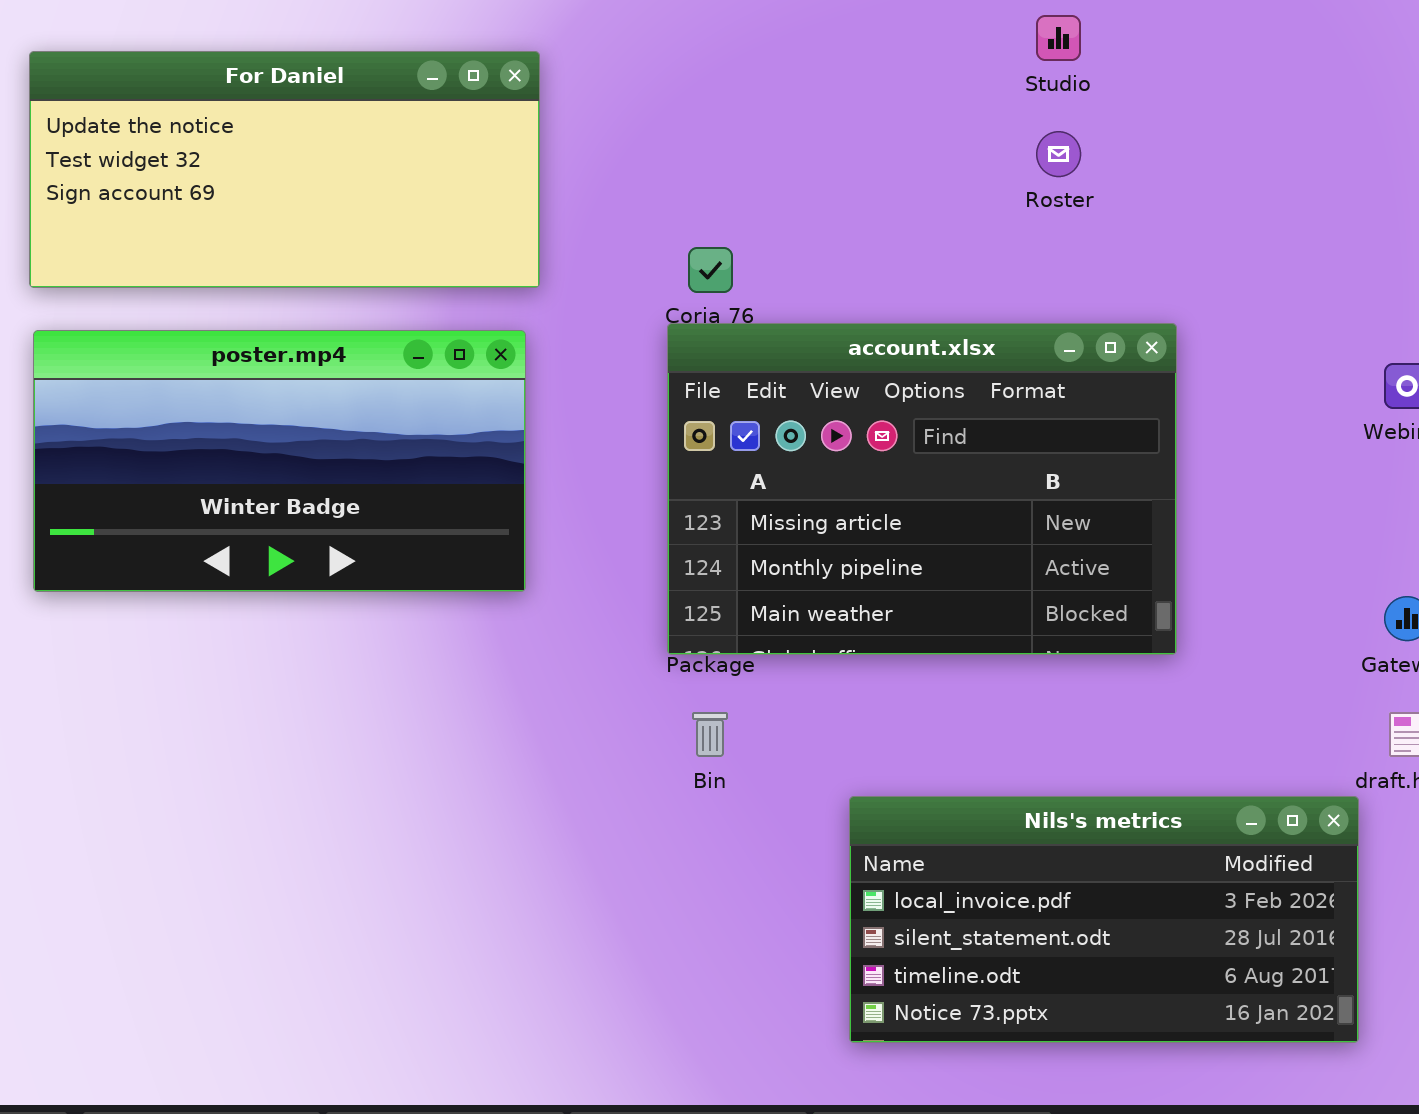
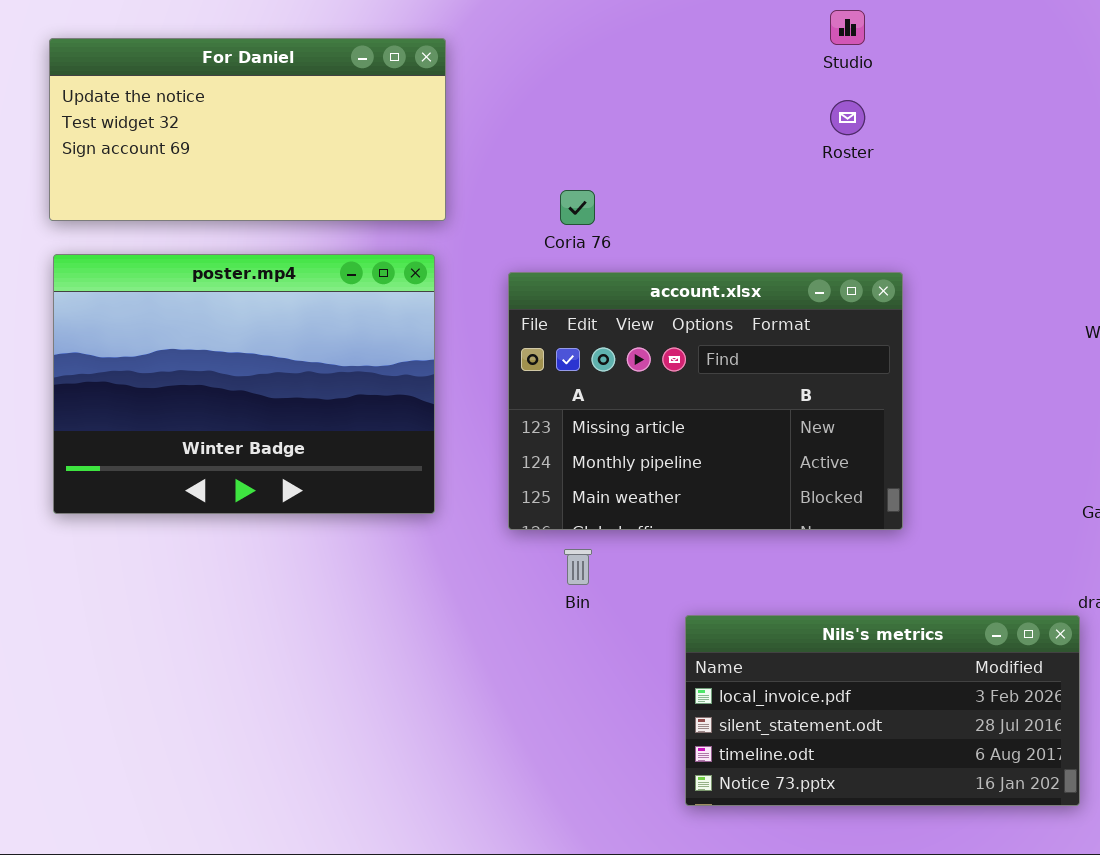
account.xlsx: [667,323,1177,655] -> [508,272,903,530], moved
poster.mp4: [33,330,526,592] -> [53,254,435,514], resized

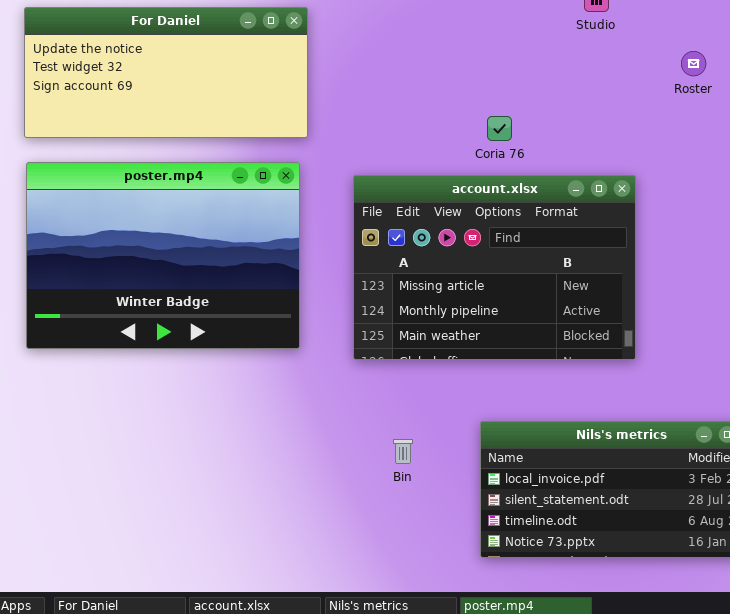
Roster: [830,100,865,135] -> [681,51,706,76], moved
Coria 76: [560,190,595,225] -> [487,116,512,141], moved
Bin: [564,549,592,585] -> [393,439,413,464], moved

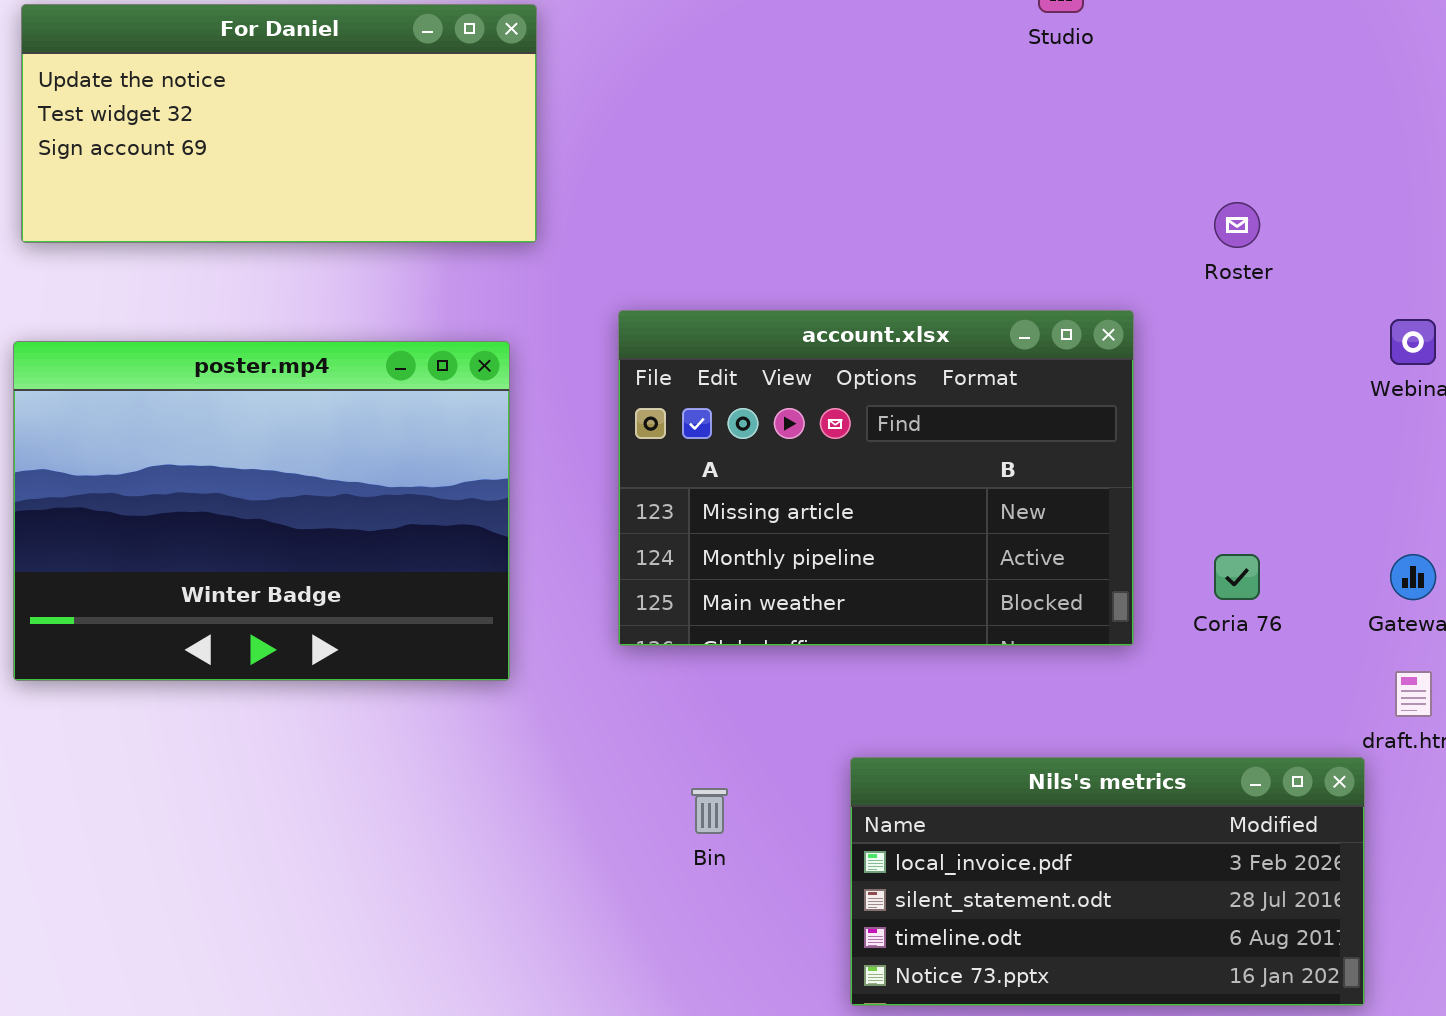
Roster: [681,51,706,76] -> [1214,202,1260,248], moved
Coria 76: [487,116,512,141] -> [1214,554,1260,600], moved
poster.mp4: [26,162,300,349] -> [13,341,510,681], moved

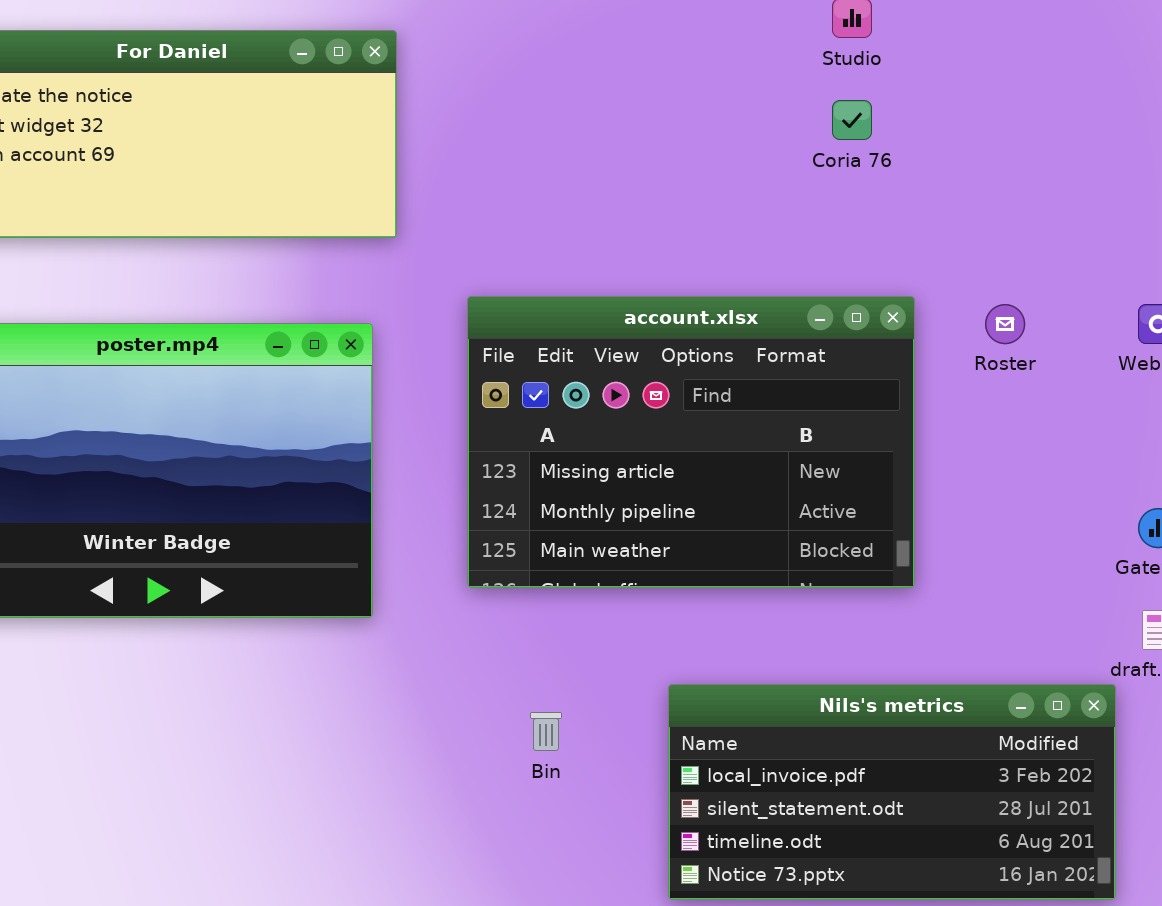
Roster: [1214,202,1260,248] -> [985,304,1025,344], moved
Coria 76: [1214,554,1260,600] -> [832,100,872,140], moved

